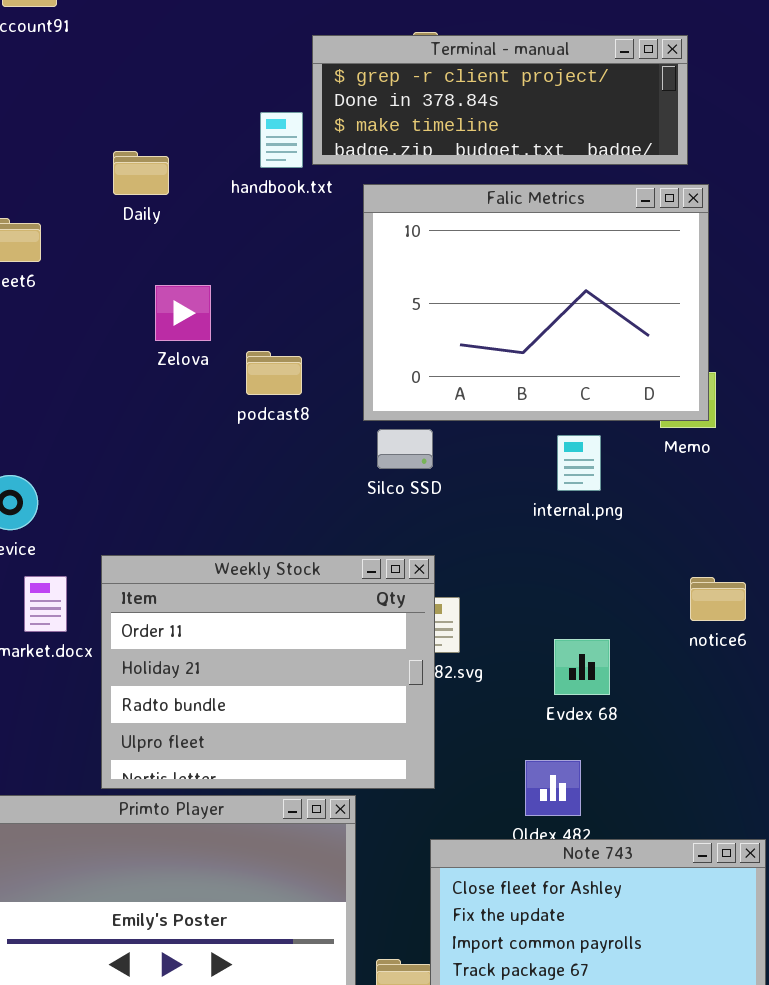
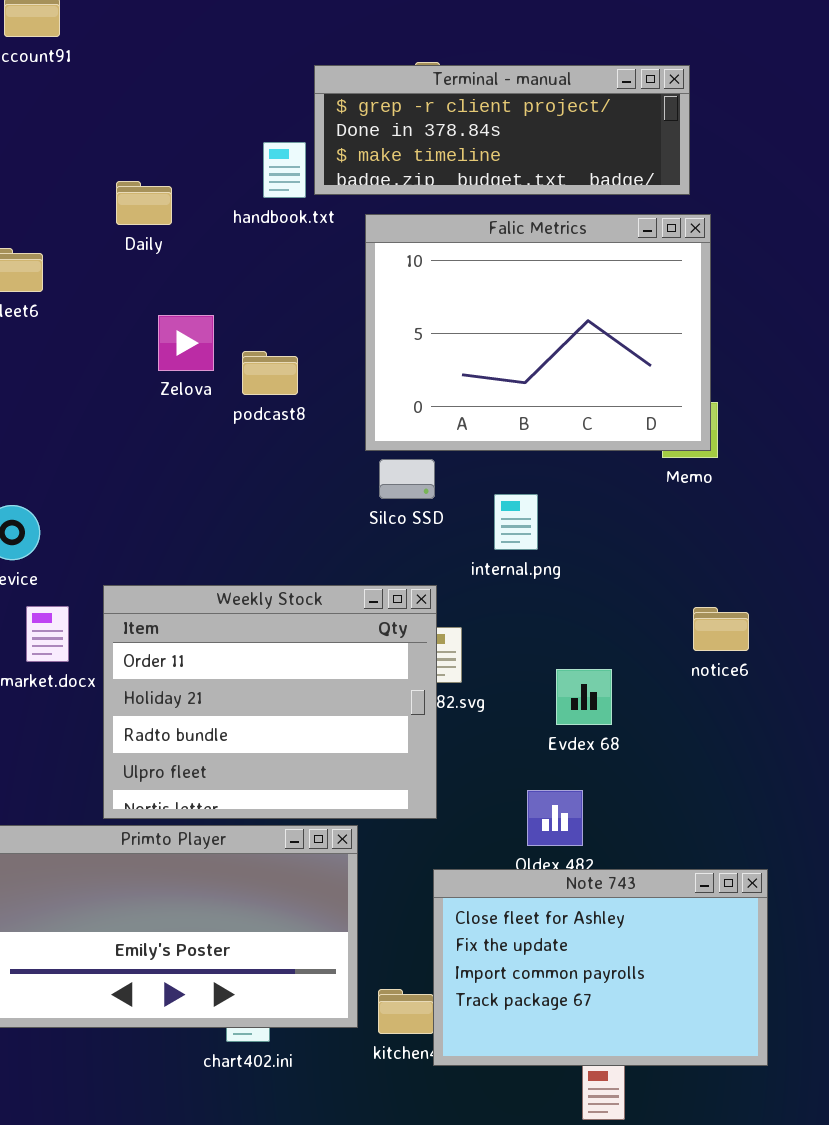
podcast8: [246,351,302,395] -> [242,351,298,395], moved
internal.png: [557,435,601,491] -> [494,494,538,550], moved

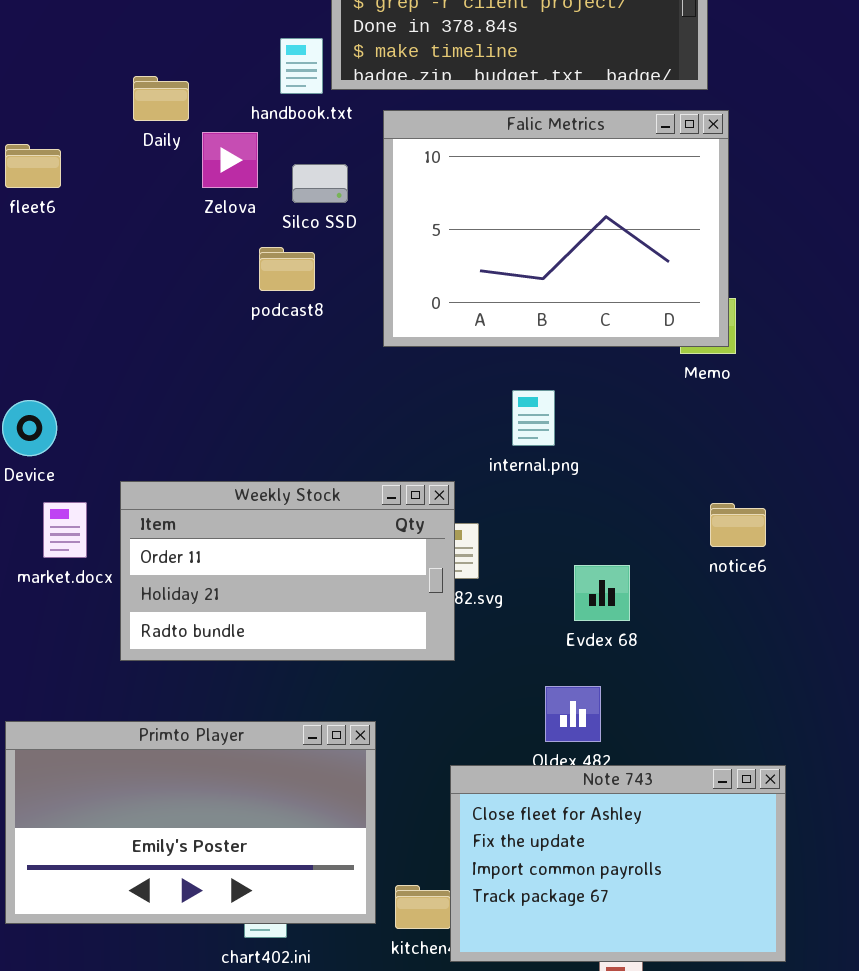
Zelova: [158,315,214,371] -> [202,132,258,188], moved
Silco SSD: [379,459,435,499] -> [292,164,348,203], moved
Weekly Stock: [103,585,437,819] -> [120,481,455,661], resized

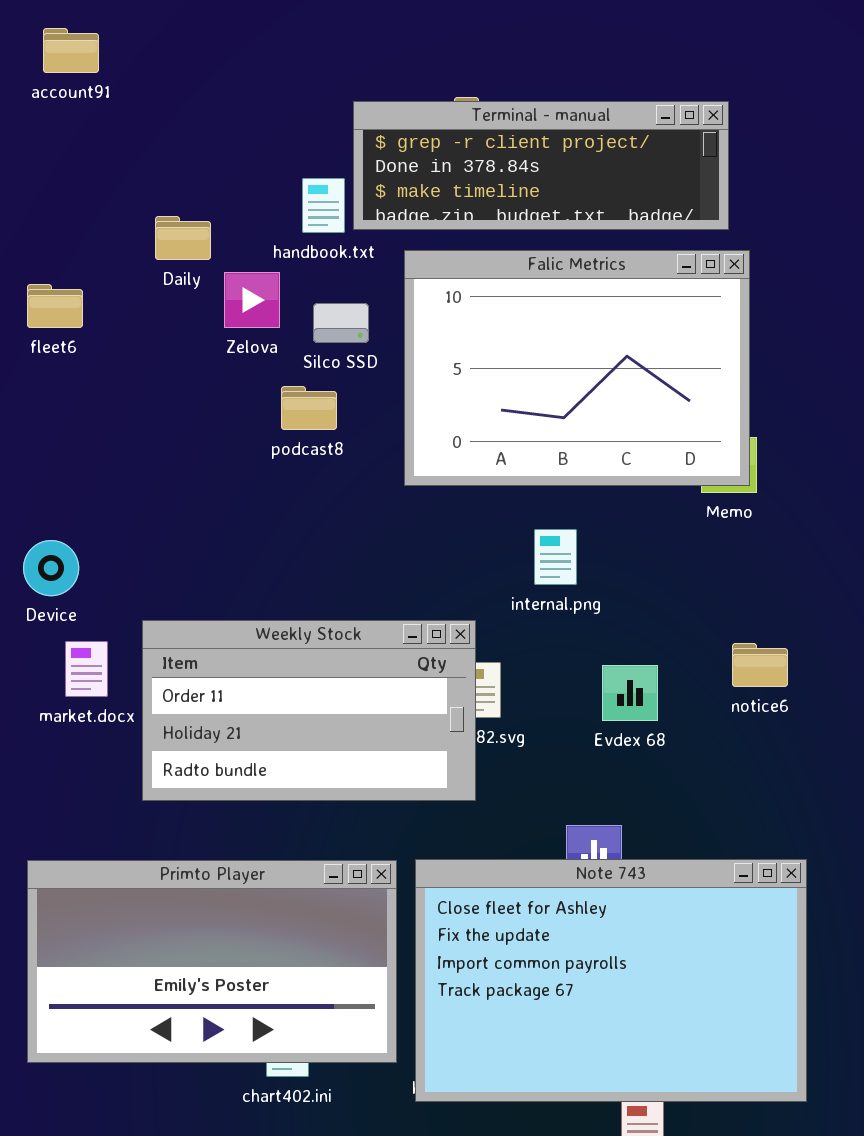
Evdex 68: [574,565,630,621] -> [602,665,658,721], moved
Note 743: [450,765,786,962] -> [415,859,807,1102], resized

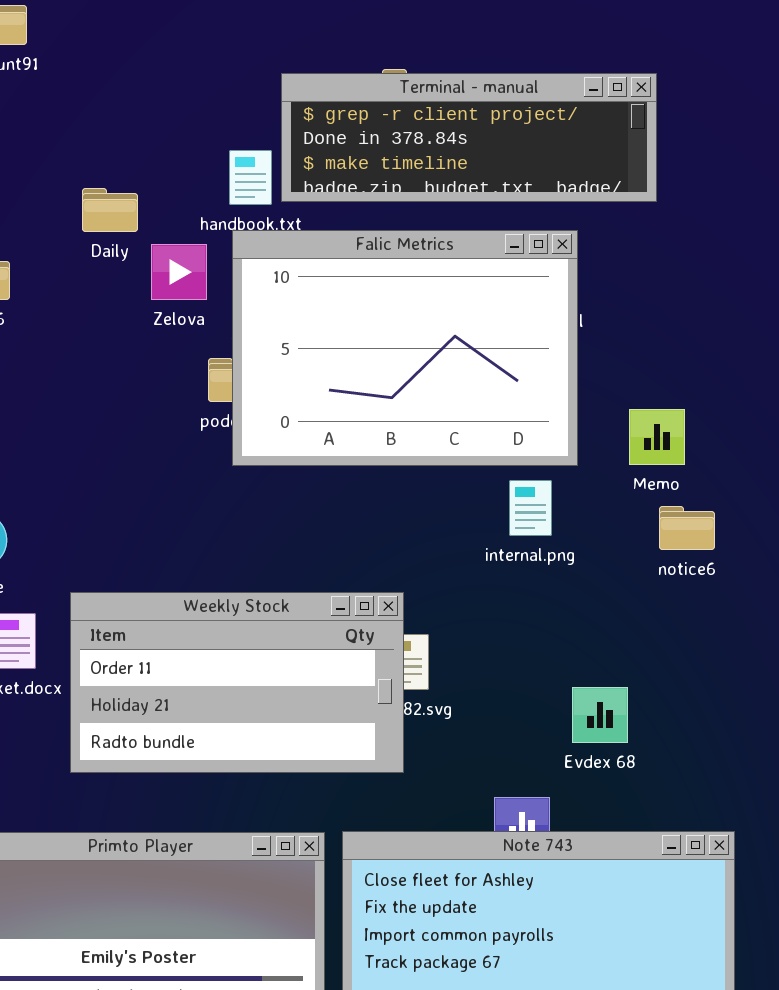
Falic Metrics: [404,250,750,486] -> [232,230,578,466], moved
internal.png: [534,529,577,585] -> [509,480,552,536], moved
notice6: [732,643,788,687] -> [659,506,715,550], moved
Evdex 68: [602,665,658,721] -> [572,687,628,743], moved

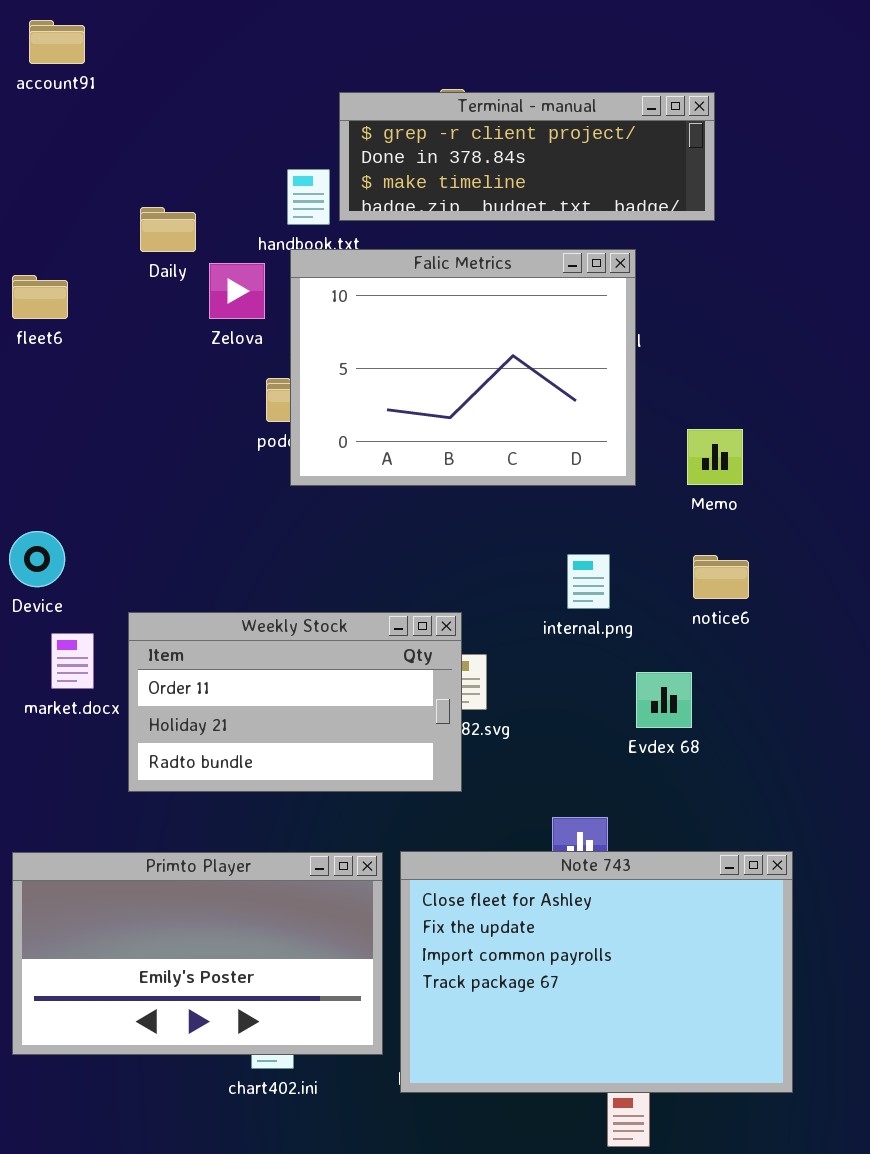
internal.png: [509,480,552,536] -> [567,554,610,609], moved
notice6: [659,506,715,550] -> [693,555,749,599], moved
Evdex 68: [572,687,628,743] -> [636,672,692,728], moved

